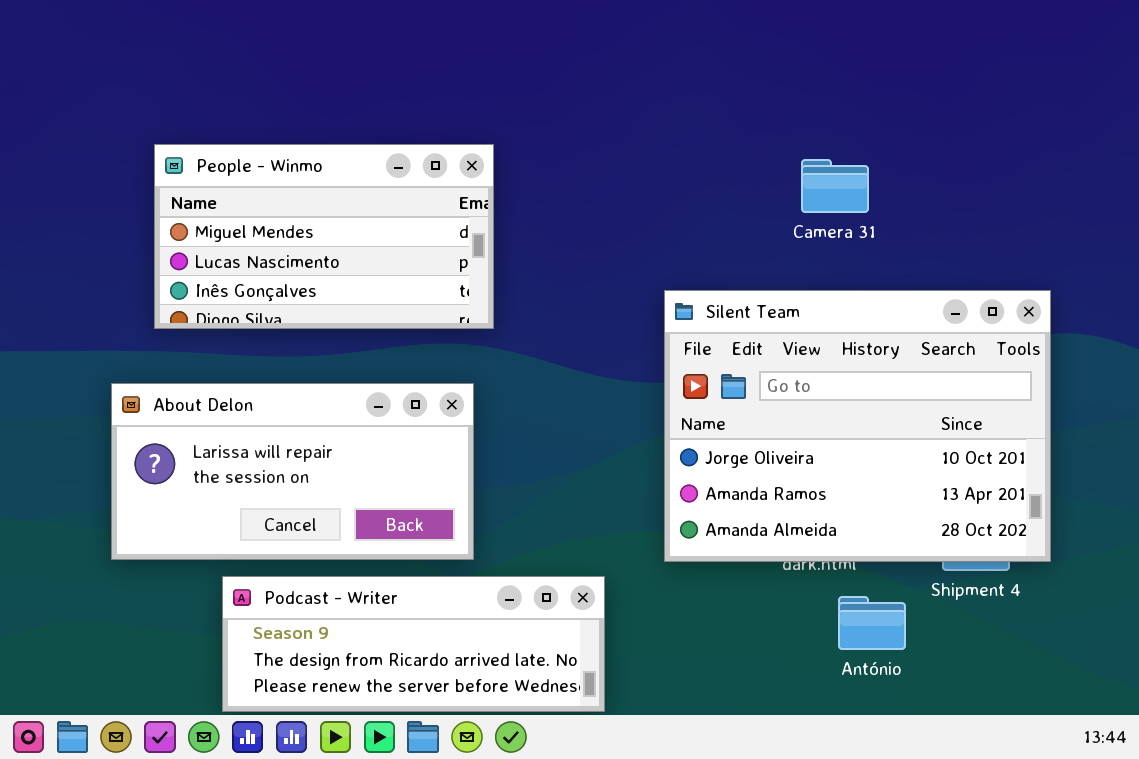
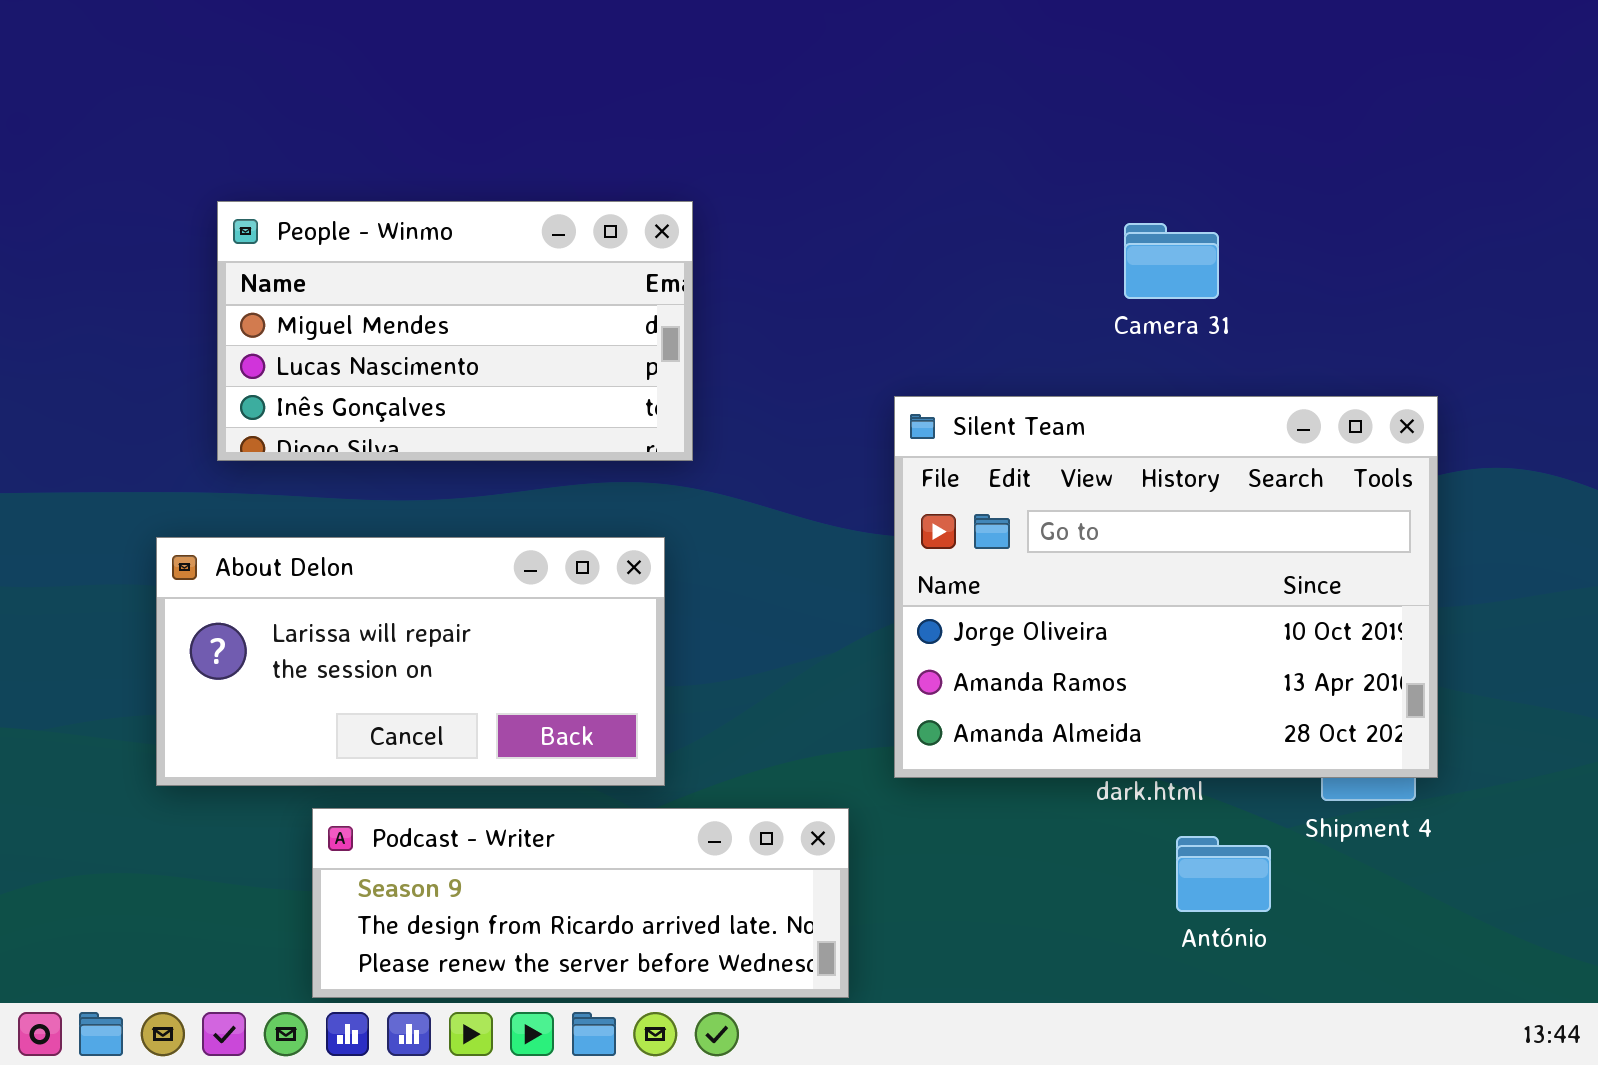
Silent Team: [664,290,1051,562] -> [894,396,1438,778], moved

